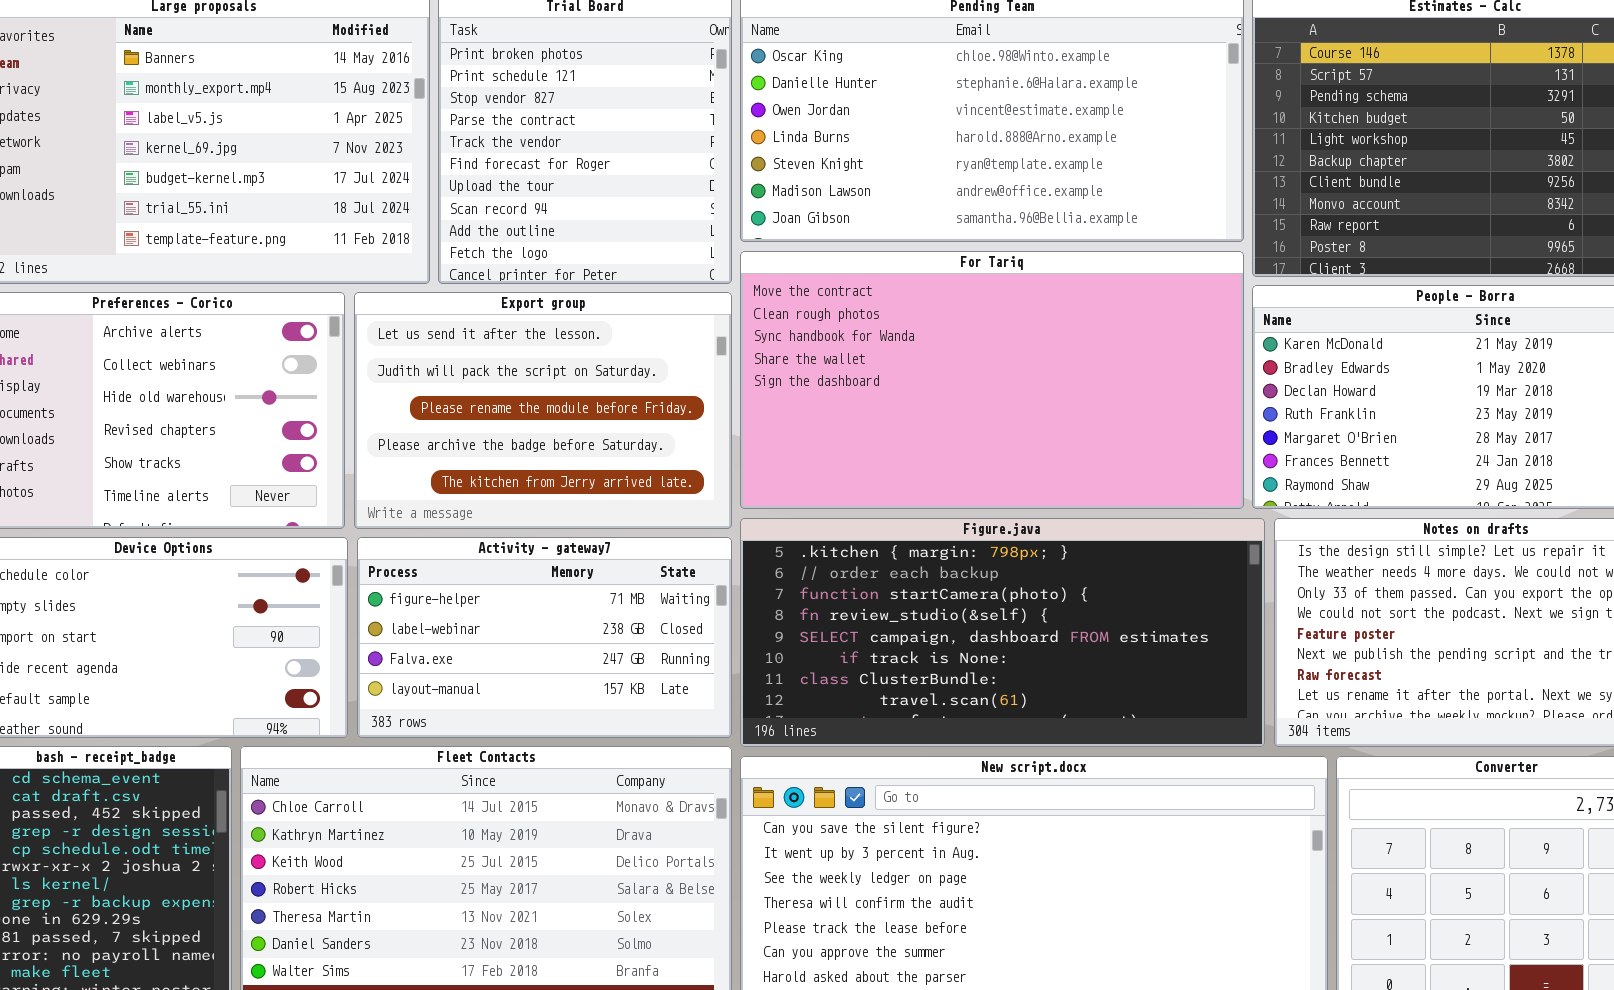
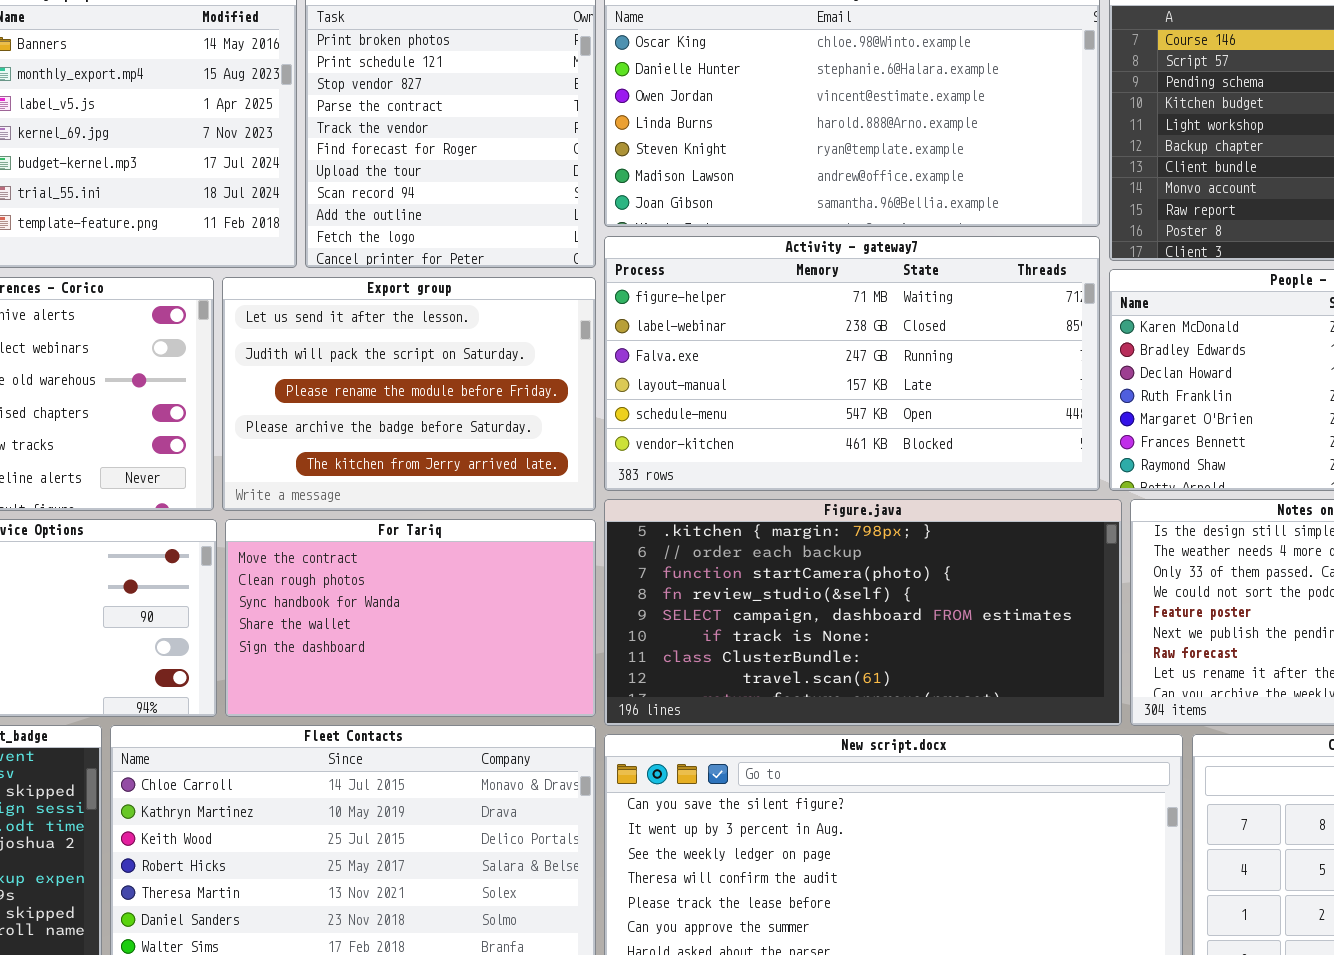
For Tariq: [740,251,1244,509] -> [225,519,596,717], moved, resized
Activity - gateway7: [357,537,732,738] -> [604,236,1100,491], moved, resized

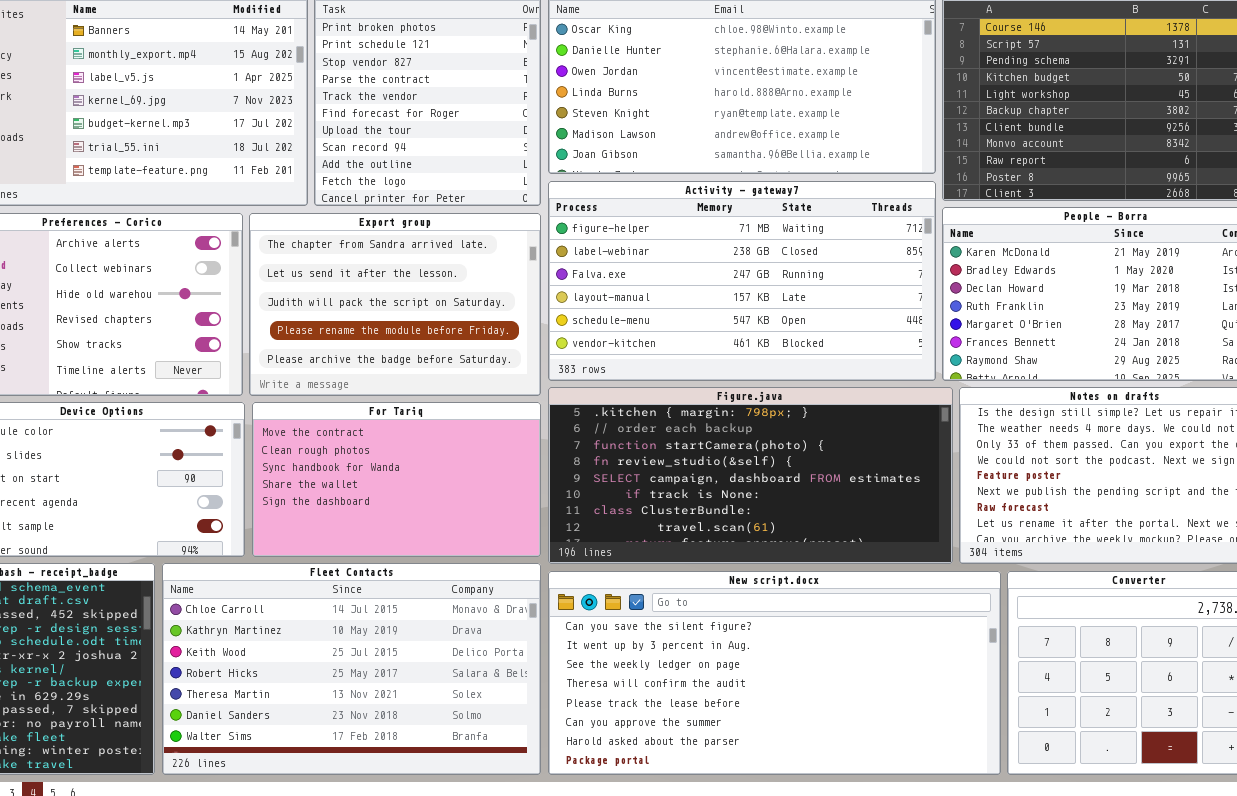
Export group: [222,277,596,511] -> [249,213,541,396], scrolled up 1 row

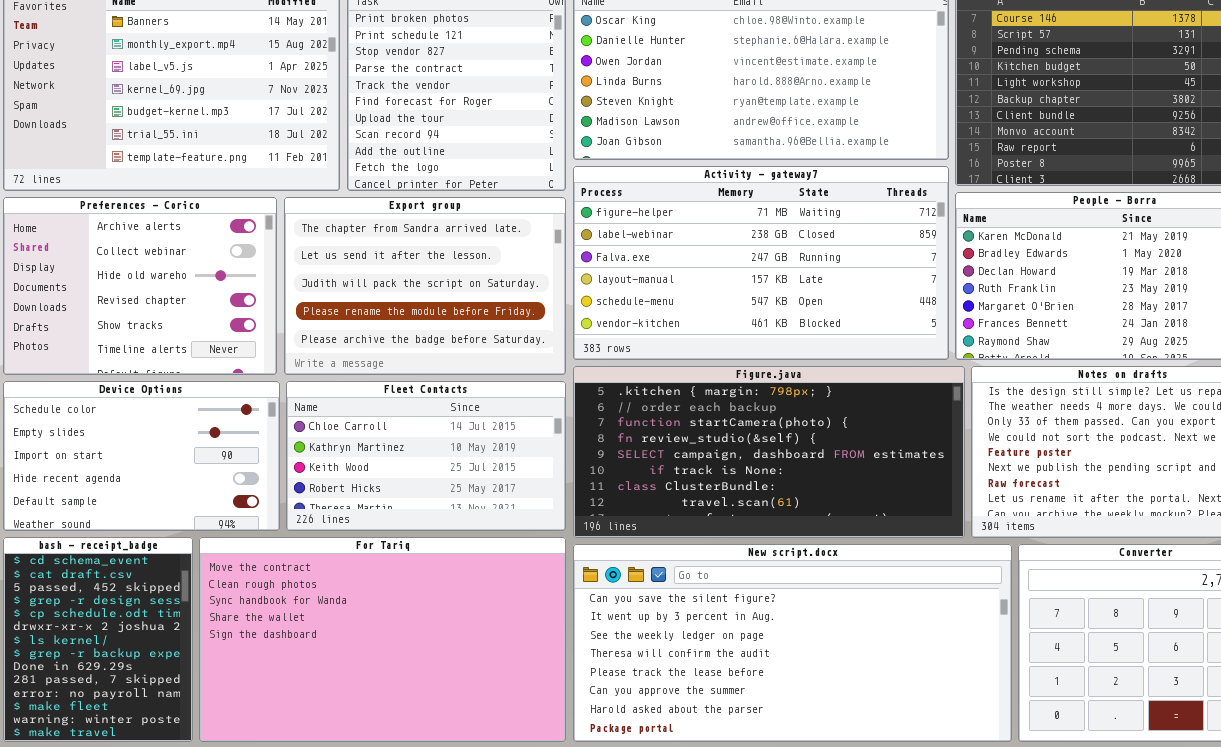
For Tariq: [252,402,541,557] -> [199,537,566,742], moved, resized
Fleet Contacts: [162,563,541,775] -> [286,381,566,531], moved, resized

